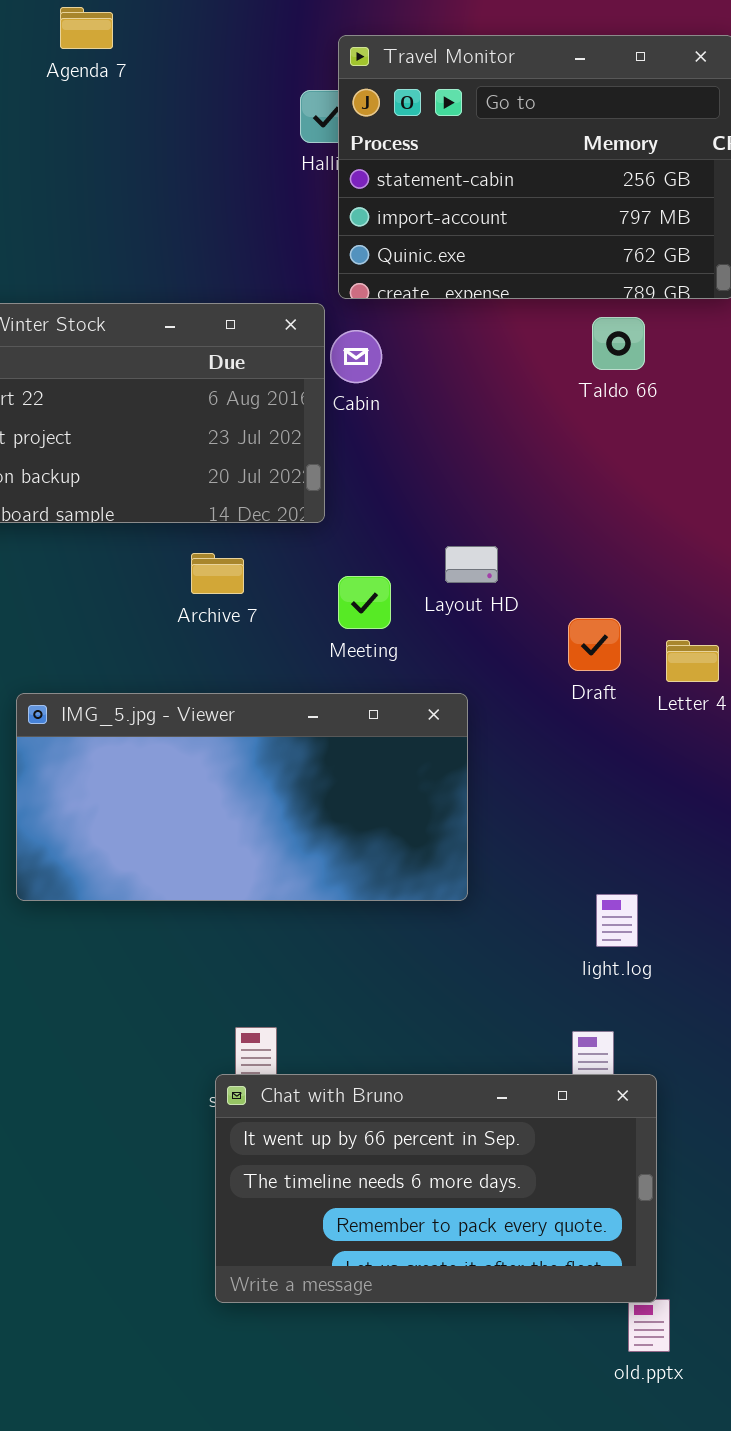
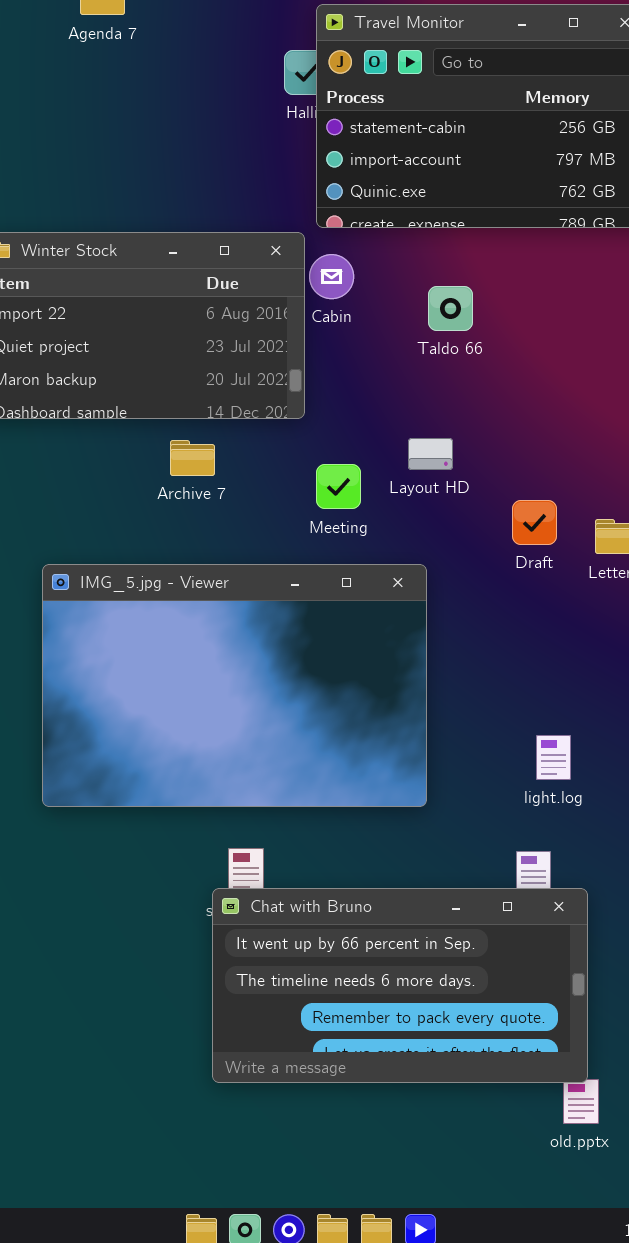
Taldo 66: [592,317,645,370] -> [428,286,473,331], moved
Archive 7: [191,553,244,594] -> [170,440,215,476], moved
IMG_5.jpg - Viewer: [16,693,468,901] -> [42,564,427,807], resized

